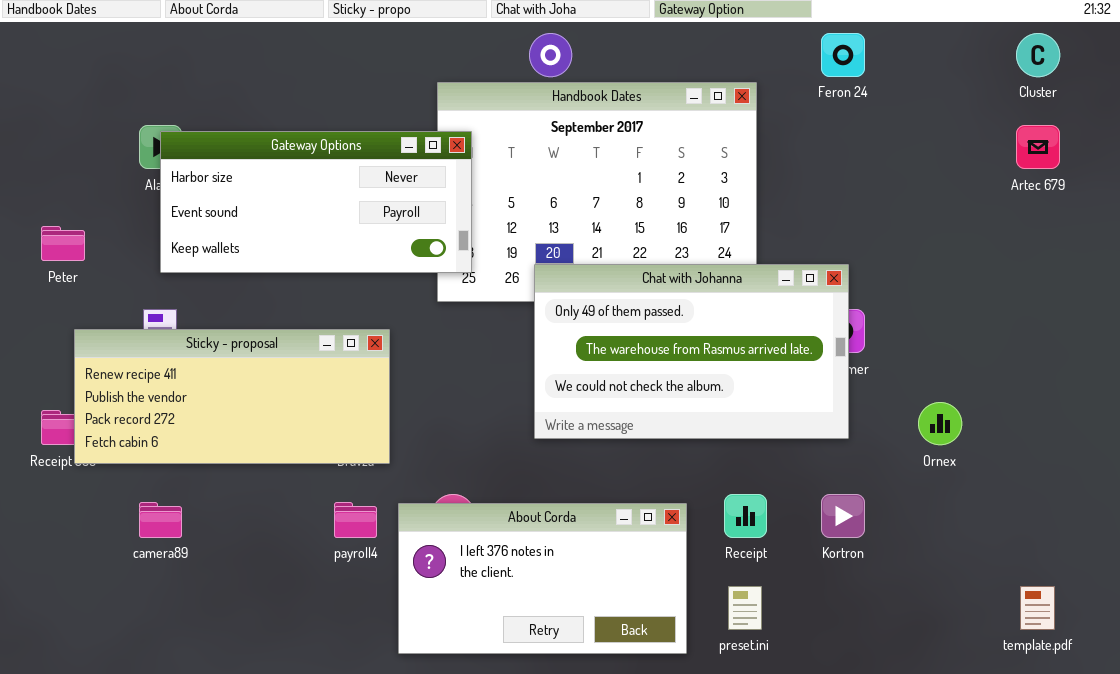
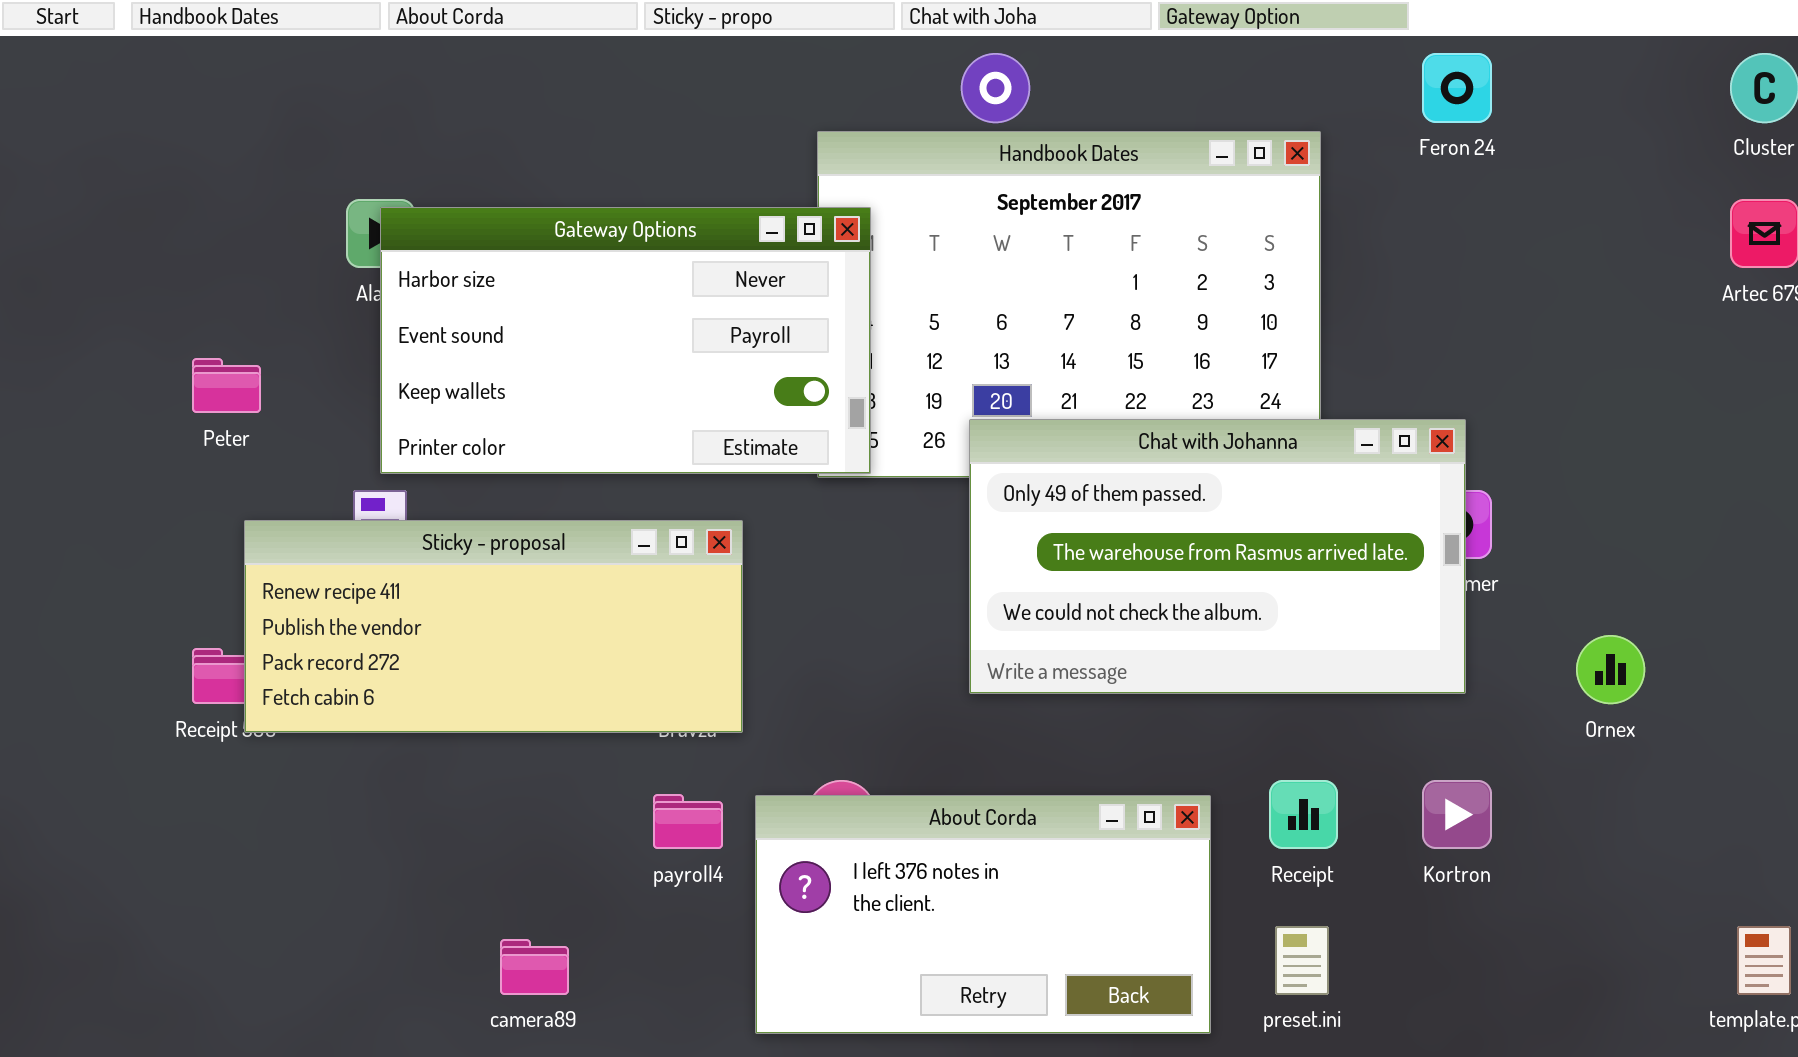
Gateway Options: [160,131,472,273] -> [380,207,871,474], resized
camera89: [139,502,182,538] -> [500,939,569,995], moved

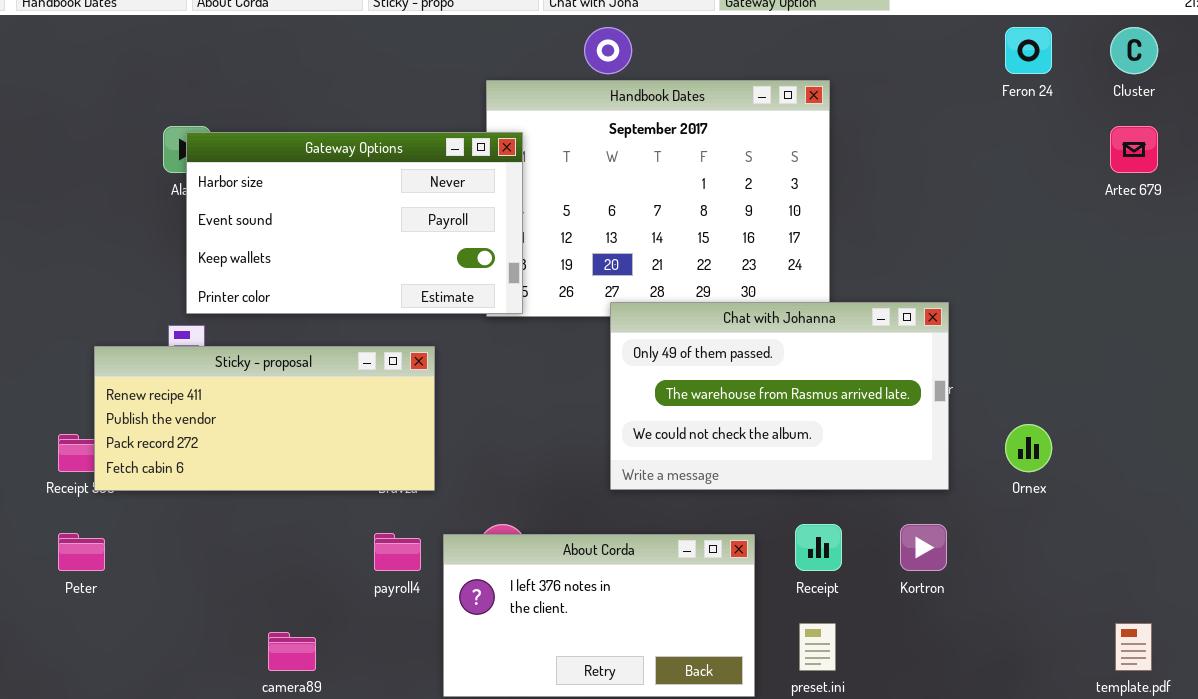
Feron 24: [1422,53,1492,123] -> [1005,27,1052,74], moved
Peter: [192,358,261,413] -> [58,533,105,571], moved
Chat with Johanna: [969,419,1466,694] -> [610,302,949,490], moved

